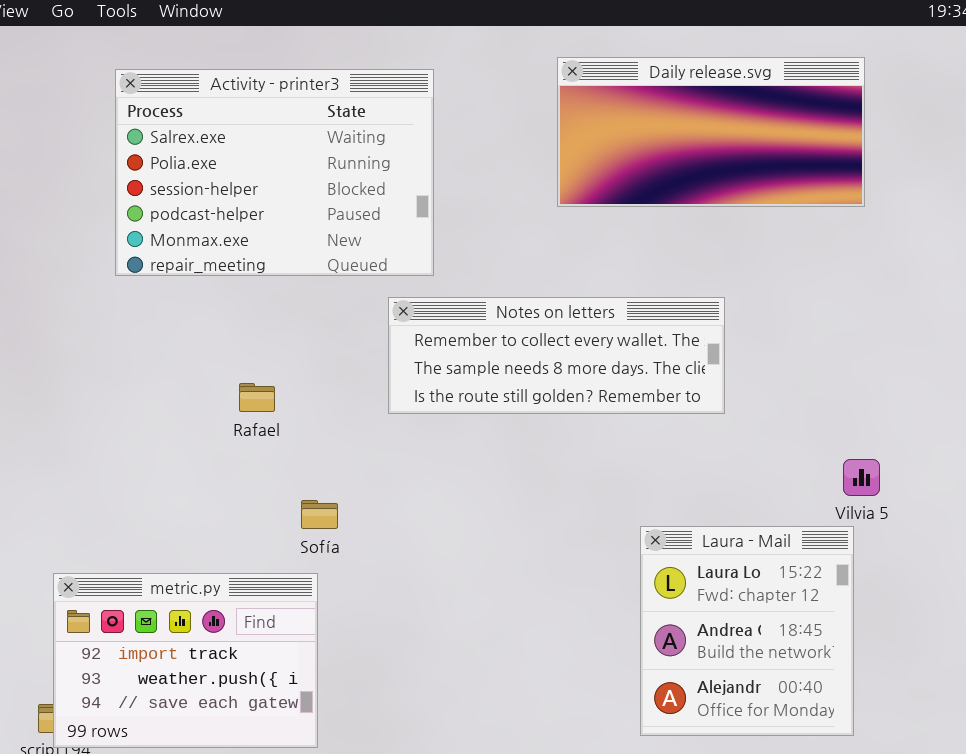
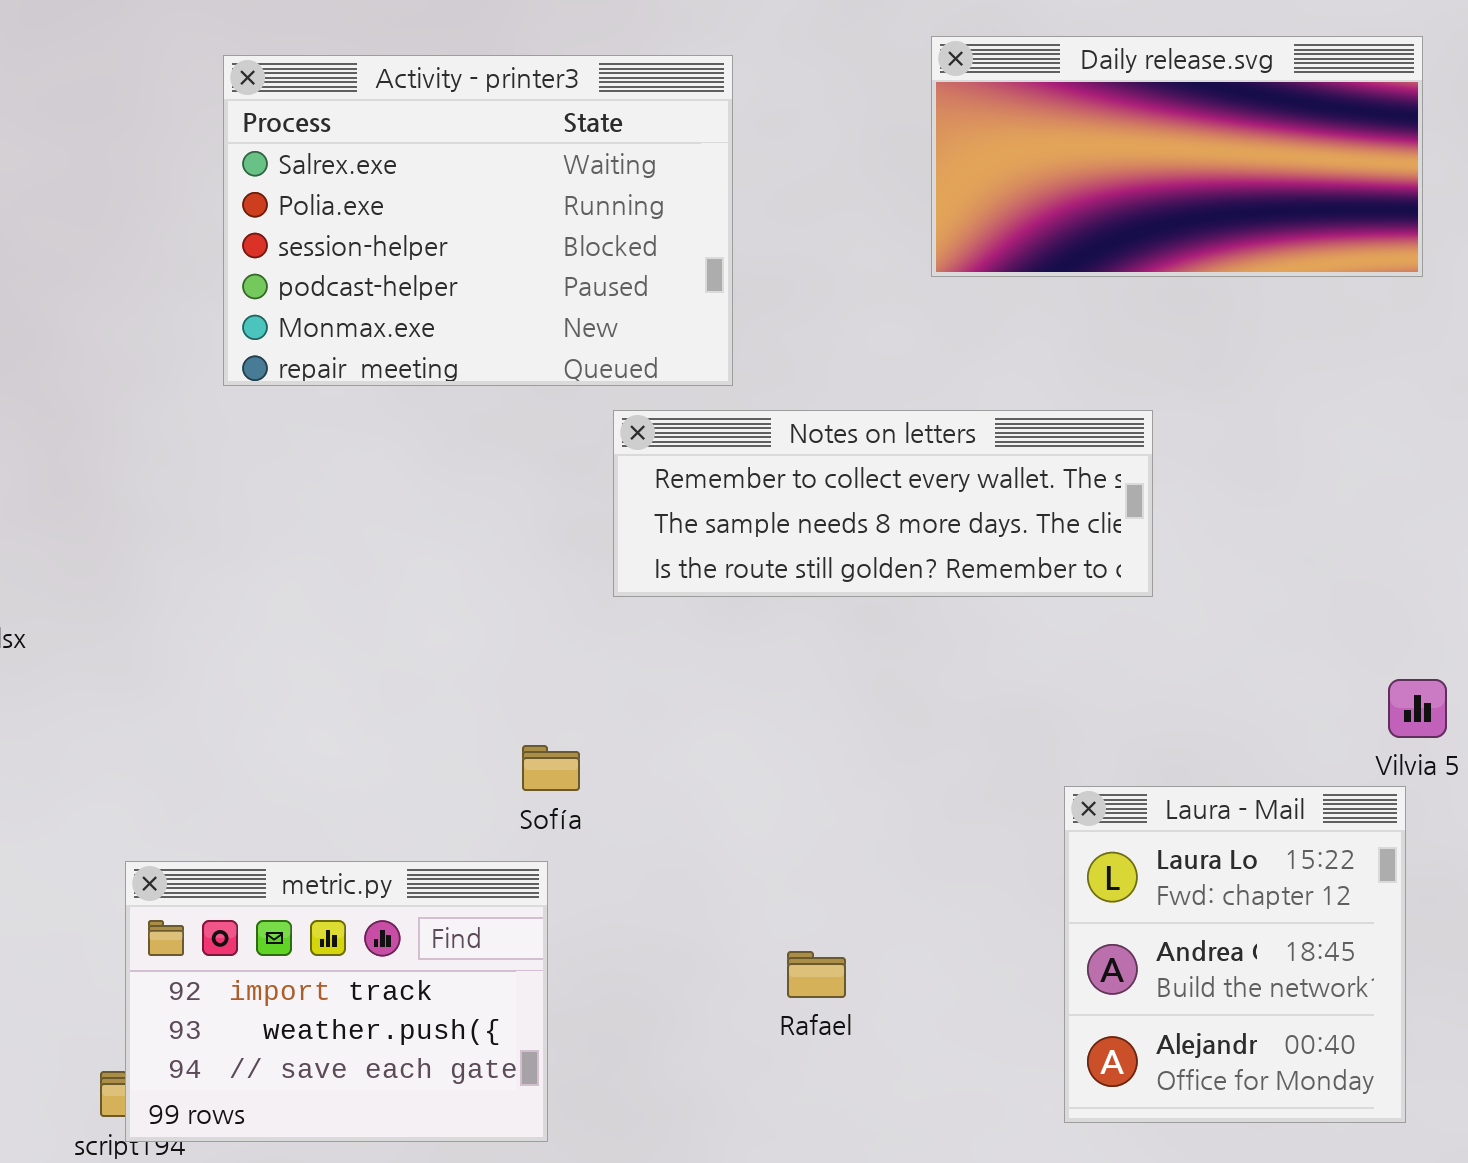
Notes on letters: [388,297,725,414] -> [613,410,1153,597], moved
Rafael: [239,383,275,412] -> [787,951,846,998], moved

